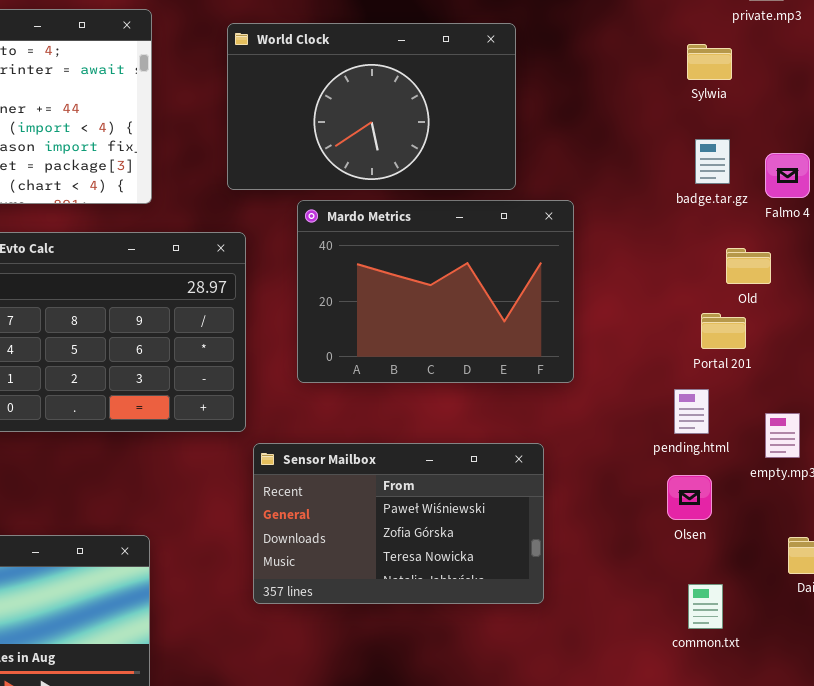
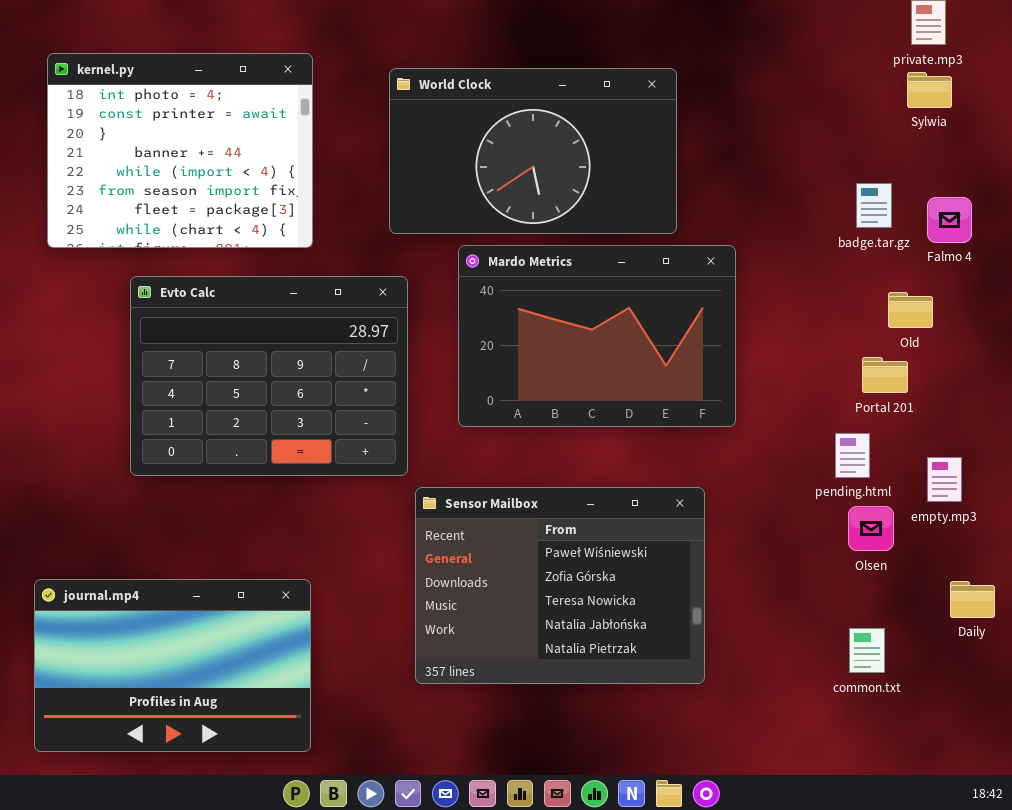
Sylwia: [687,44,732,80] -> [907,72,952,108], moved
Sensor Mailbox: [253,443,544,604] -> [415,487,705,684], resized
Olsen: [667,475,712,520] -> [848,506,894,551], moved

